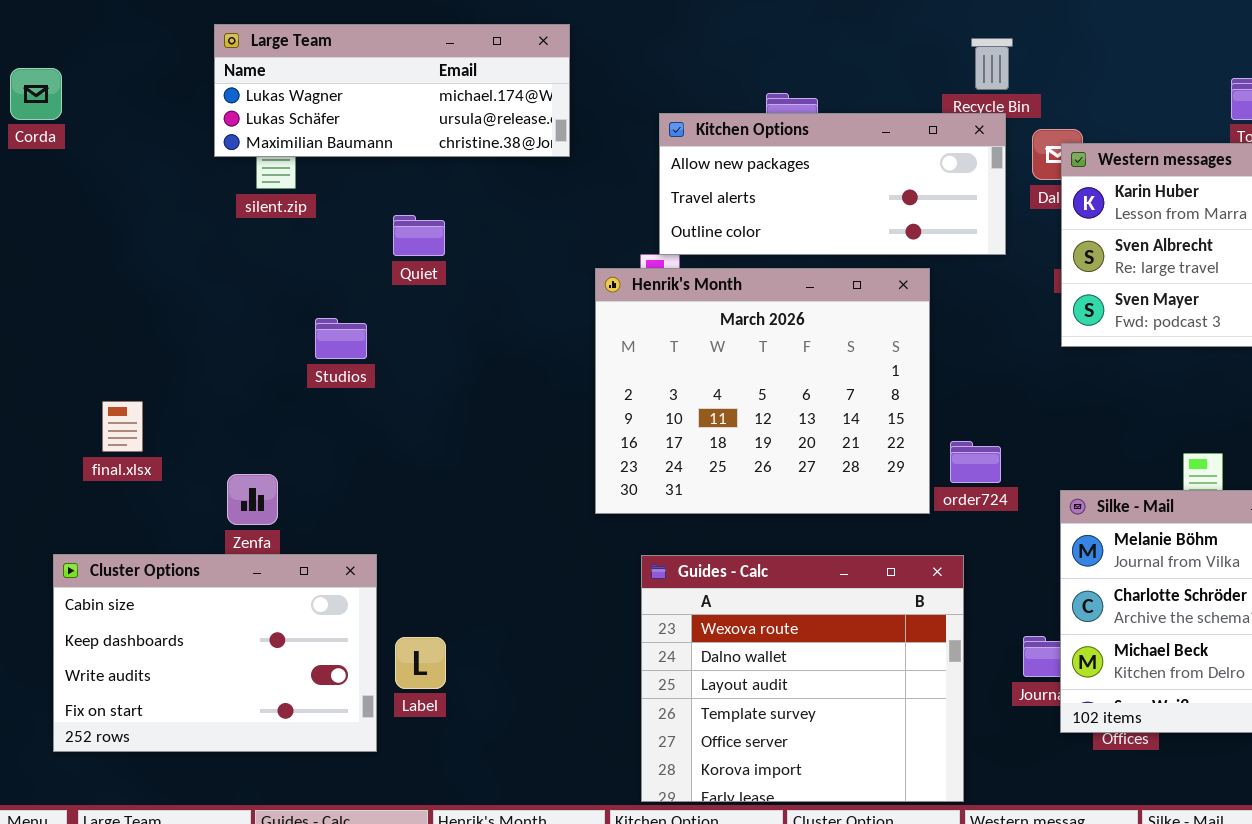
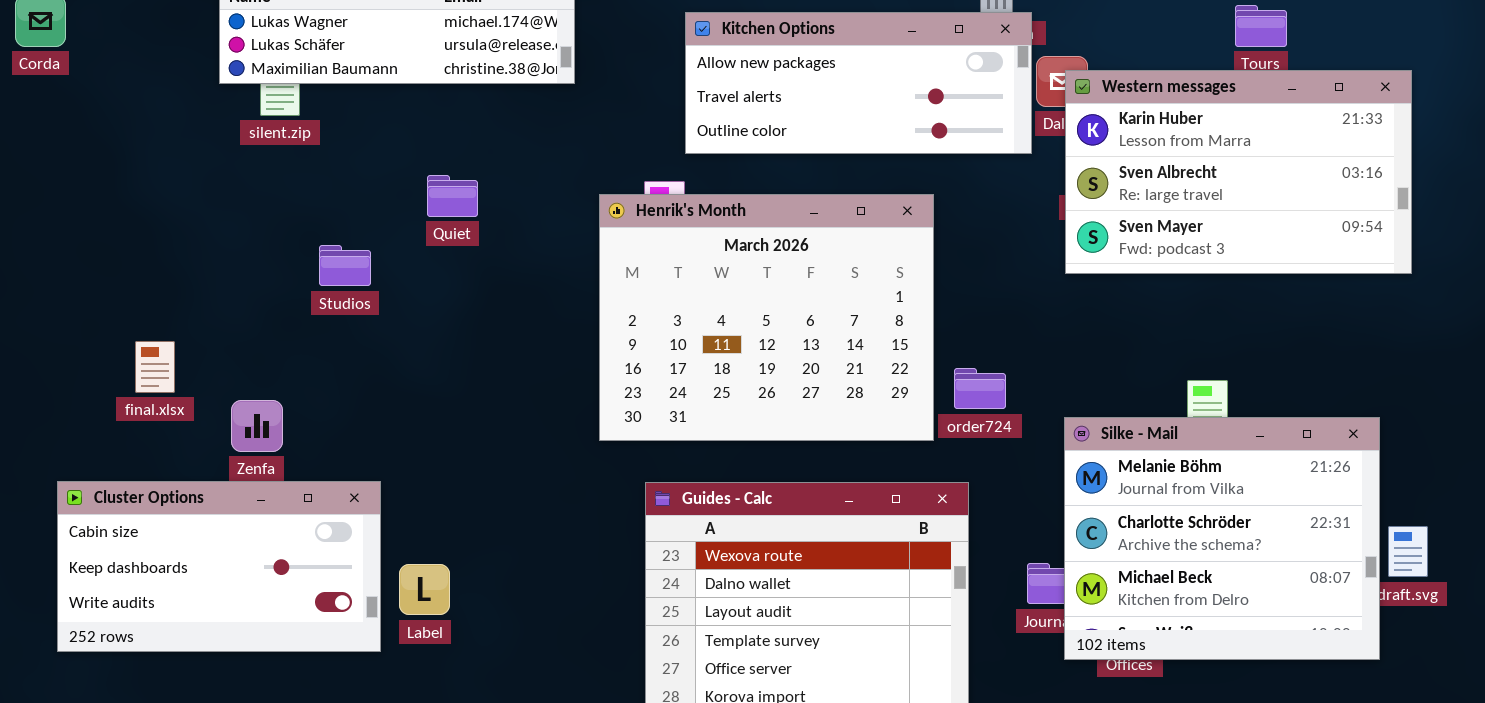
Kitchen Options: [659,113,1006,255] -> [685,12,1032,154], moved
Quiet: [393,215,445,256] -> [427,175,478,217], moved
final.xlsx: [102,401,143,452] -> [135,341,175,393], moved
Cluster Options: [53,554,377,752] -> [57,481,381,652], resized

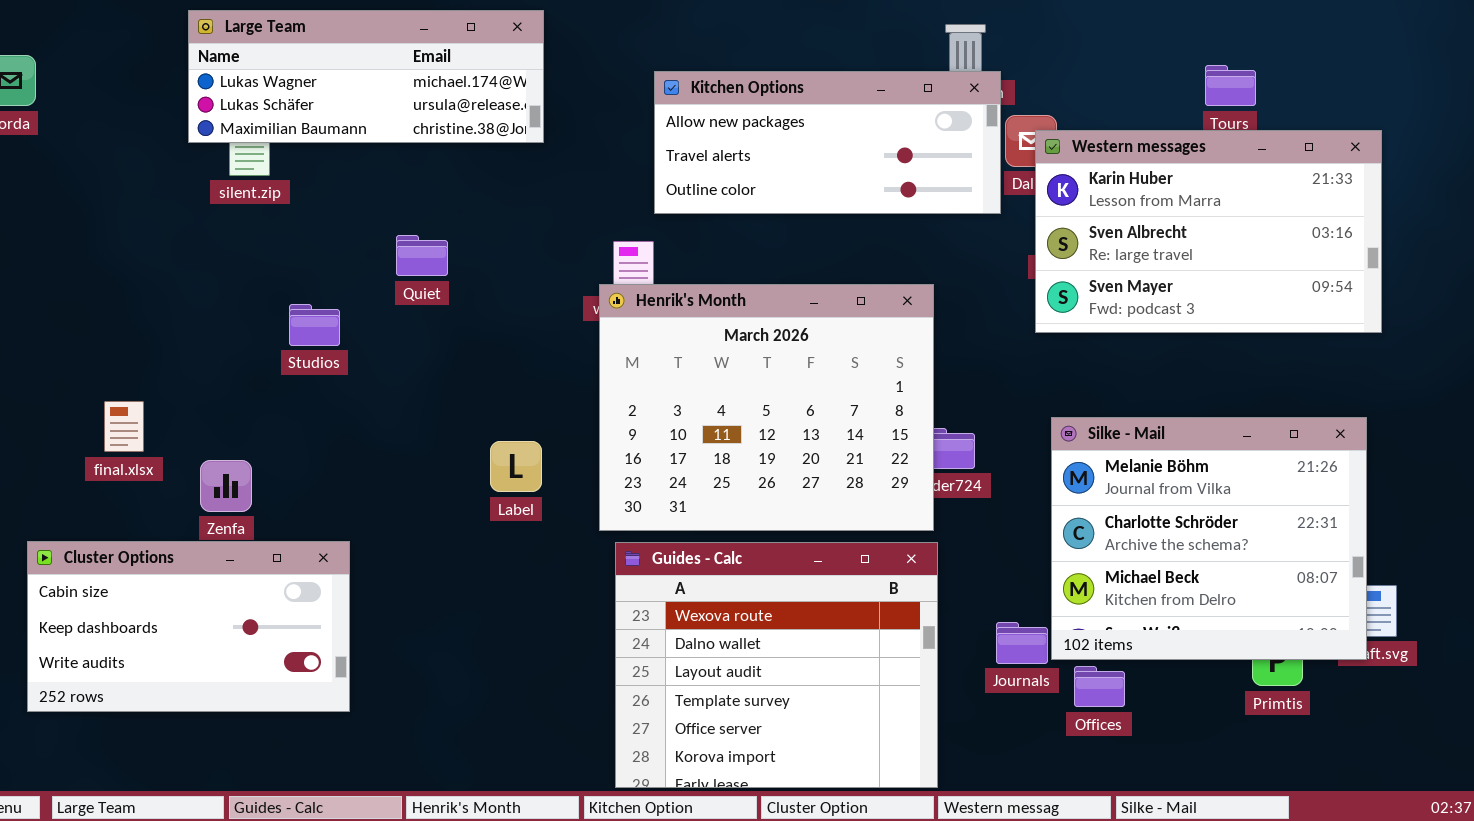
Henrik's Month: [599,194,934,441] -> [599,284,934,531], moved
Silke - Mail: [1064,417,1380,660] -> [1051,417,1367,660], moved
Label: [399,564,450,615] -> [490,441,542,492], moved

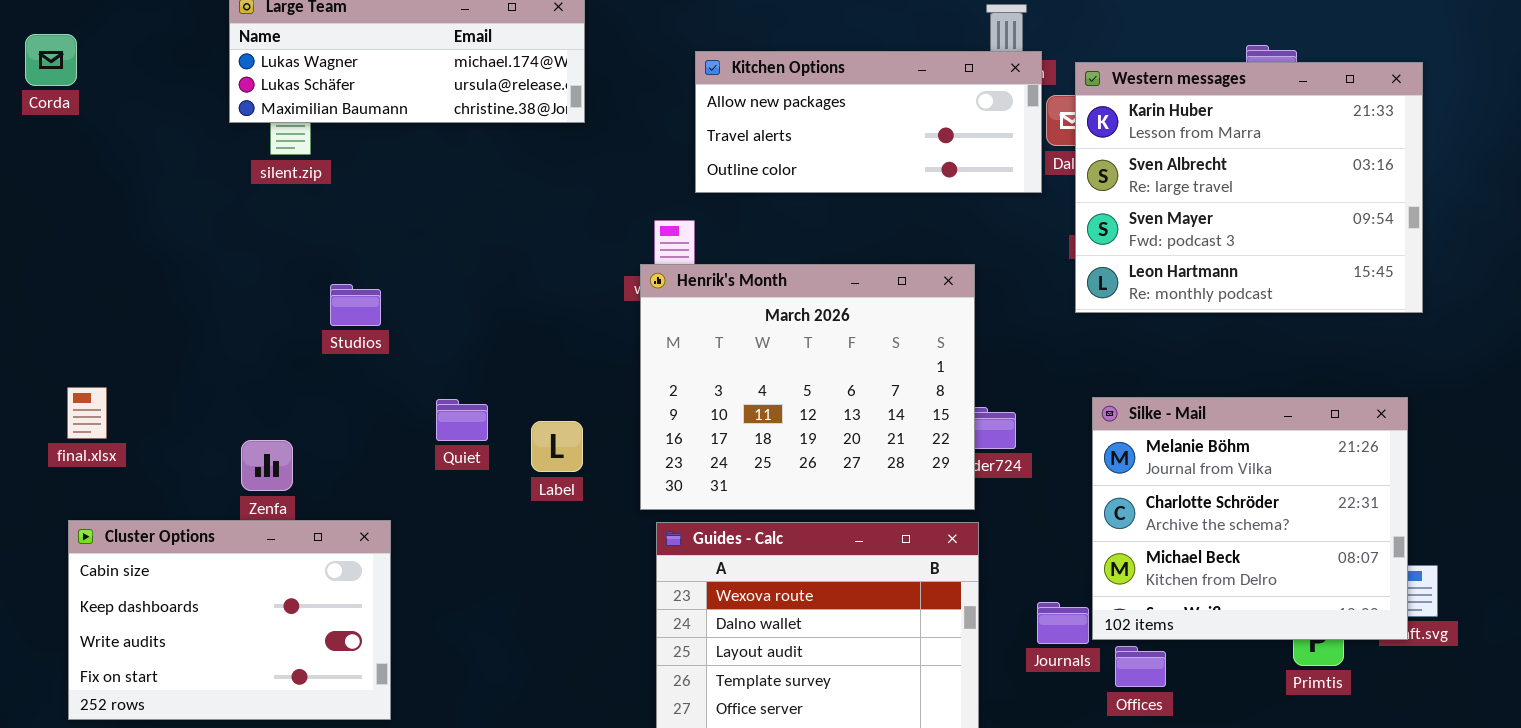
Western messages: [1035,130,1382,333] -> [1075,62,1423,313], resized
Quiet: [396,235,448,276] -> [436,399,488,441], moved
final.xlsx: [104,401,144,452] -> [67,387,107,439], moved
Cluster Options: [27,541,350,712] -> [68,520,391,720], resized

